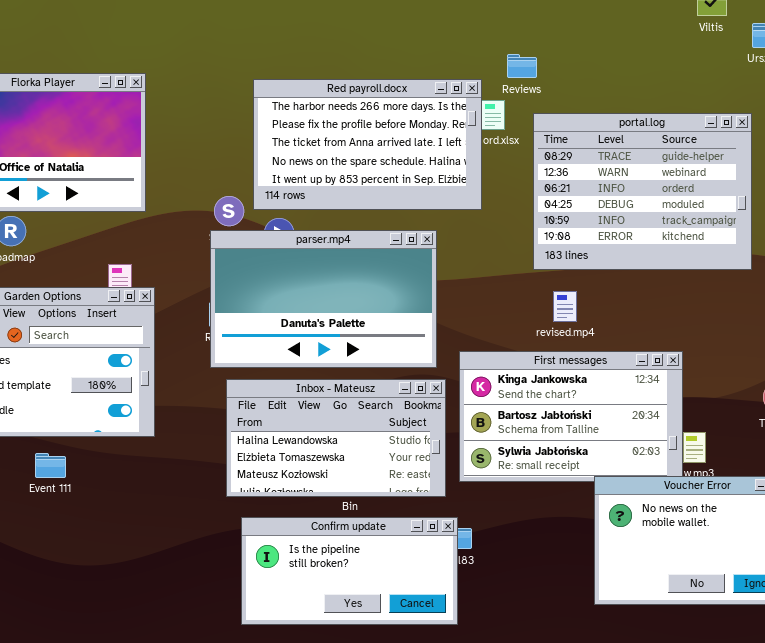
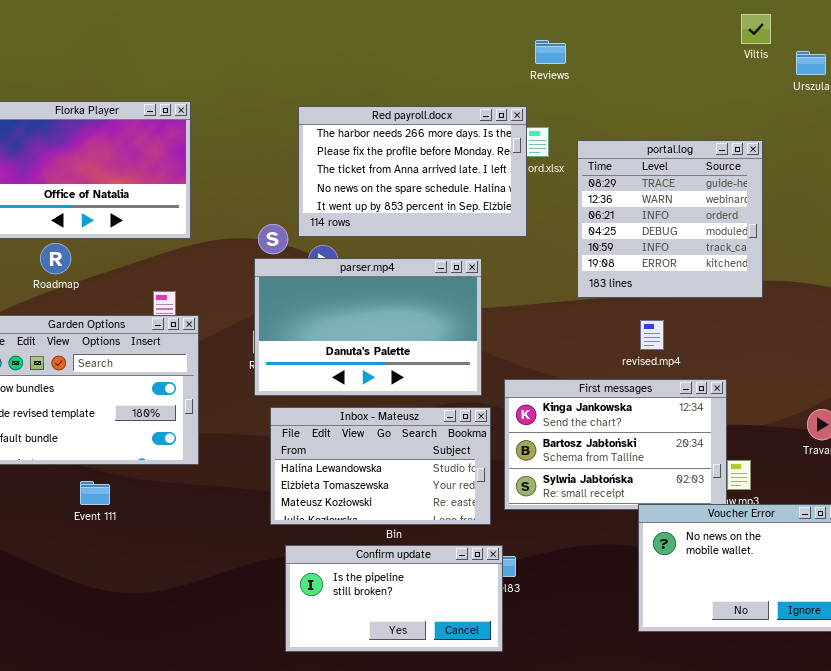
Reviews: [507,54,537,78] -> [535,40,566,64], moved
portal.log: [533,113,752,270] -> [577,140,763,298], resized
revised.mp4: [553,291,577,322] -> [640,320,664,350], moved

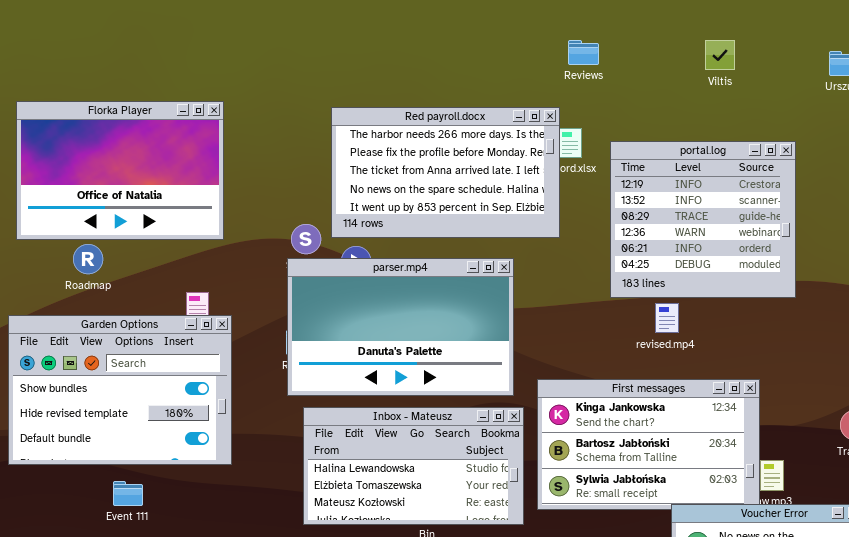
Viltis: [741,14,771,44] -> [705,40,735,70], moved
portal.log: [577,140,763,298] -> [610,141,796,298], scrolled up 2 rows
revised.mp4: [640,320,664,350] -> [655,303,679,333], moved

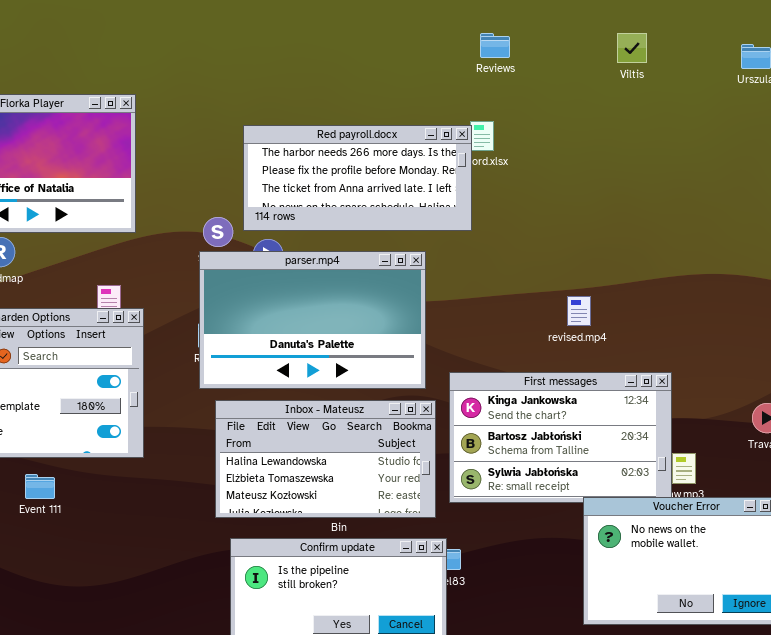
Red payroll.docx: [331,107,560,238] -> [243,125,472,231], resized
portal.log: [610,141,796,298] -> none, closed

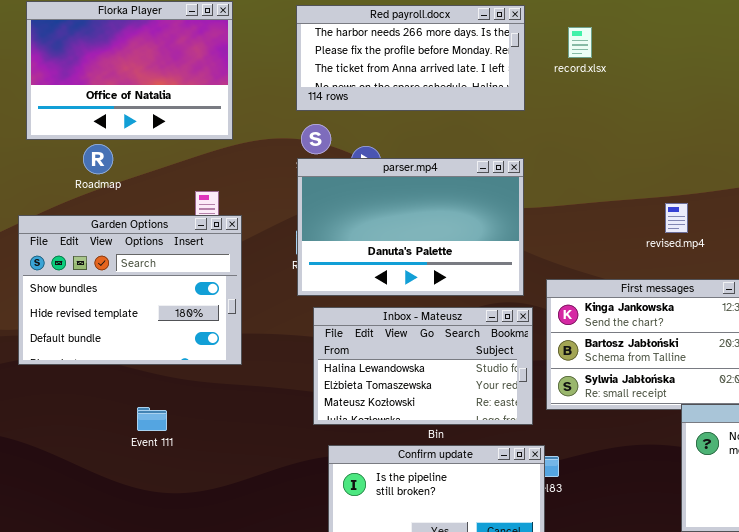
Red payroll.docx: [243,125,472,231] -> [296,5,525,111], moved
Event 111: [25,474,55,499] -> [137,407,167,431], moved

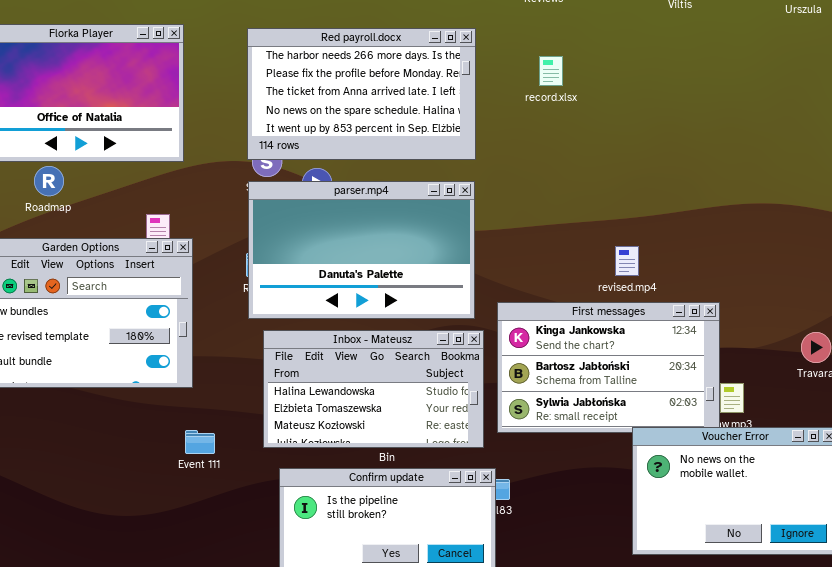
Red payroll.docx: [296,5,525,111] -> [247,28,476,160], resized
record.xlsx: [568,27,592,58] -> [539,56,563,86], moved
revised.mp4: [665,203,688,233] -> [615,246,639,276], moved
Event 111: [137,407,167,431] -> [185,430,215,454], moved

